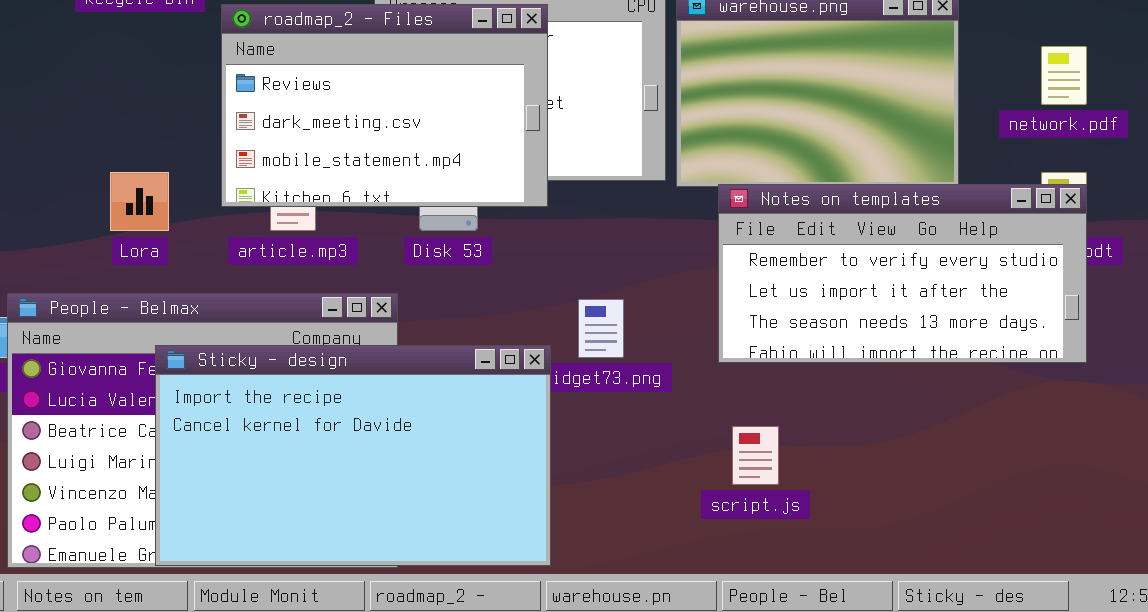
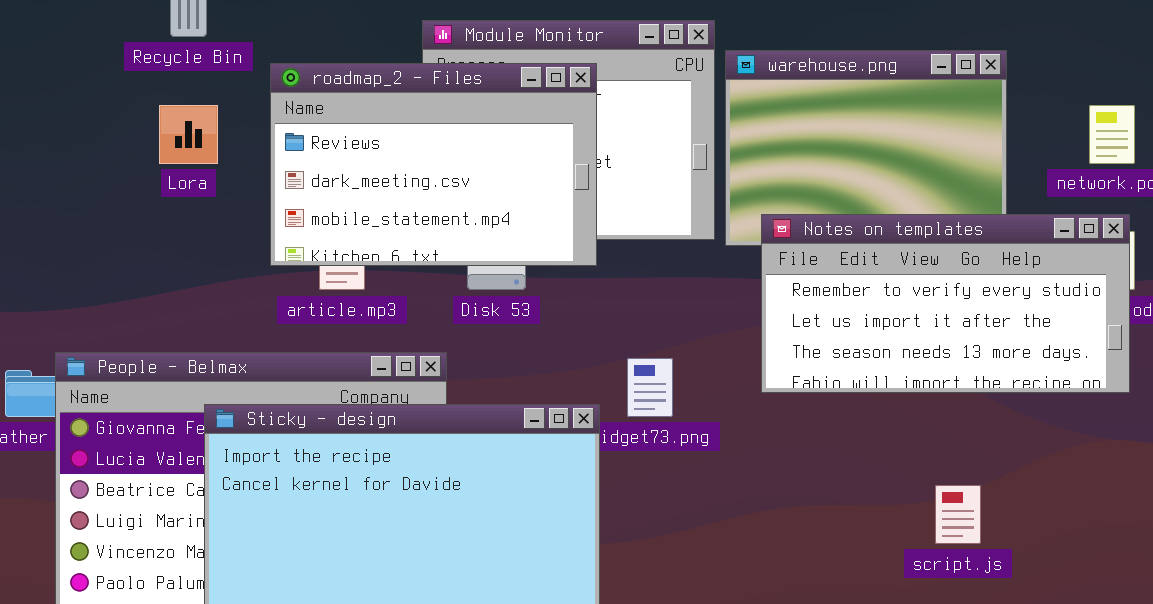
Lora: [110,172,169,231] -> [159,105,218,164], moved
Notes on templates: [718,184,1087,363] -> [761,214,1130,393], moved
script.js: [732,426,779,485] -> [935,485,981,544], moved

